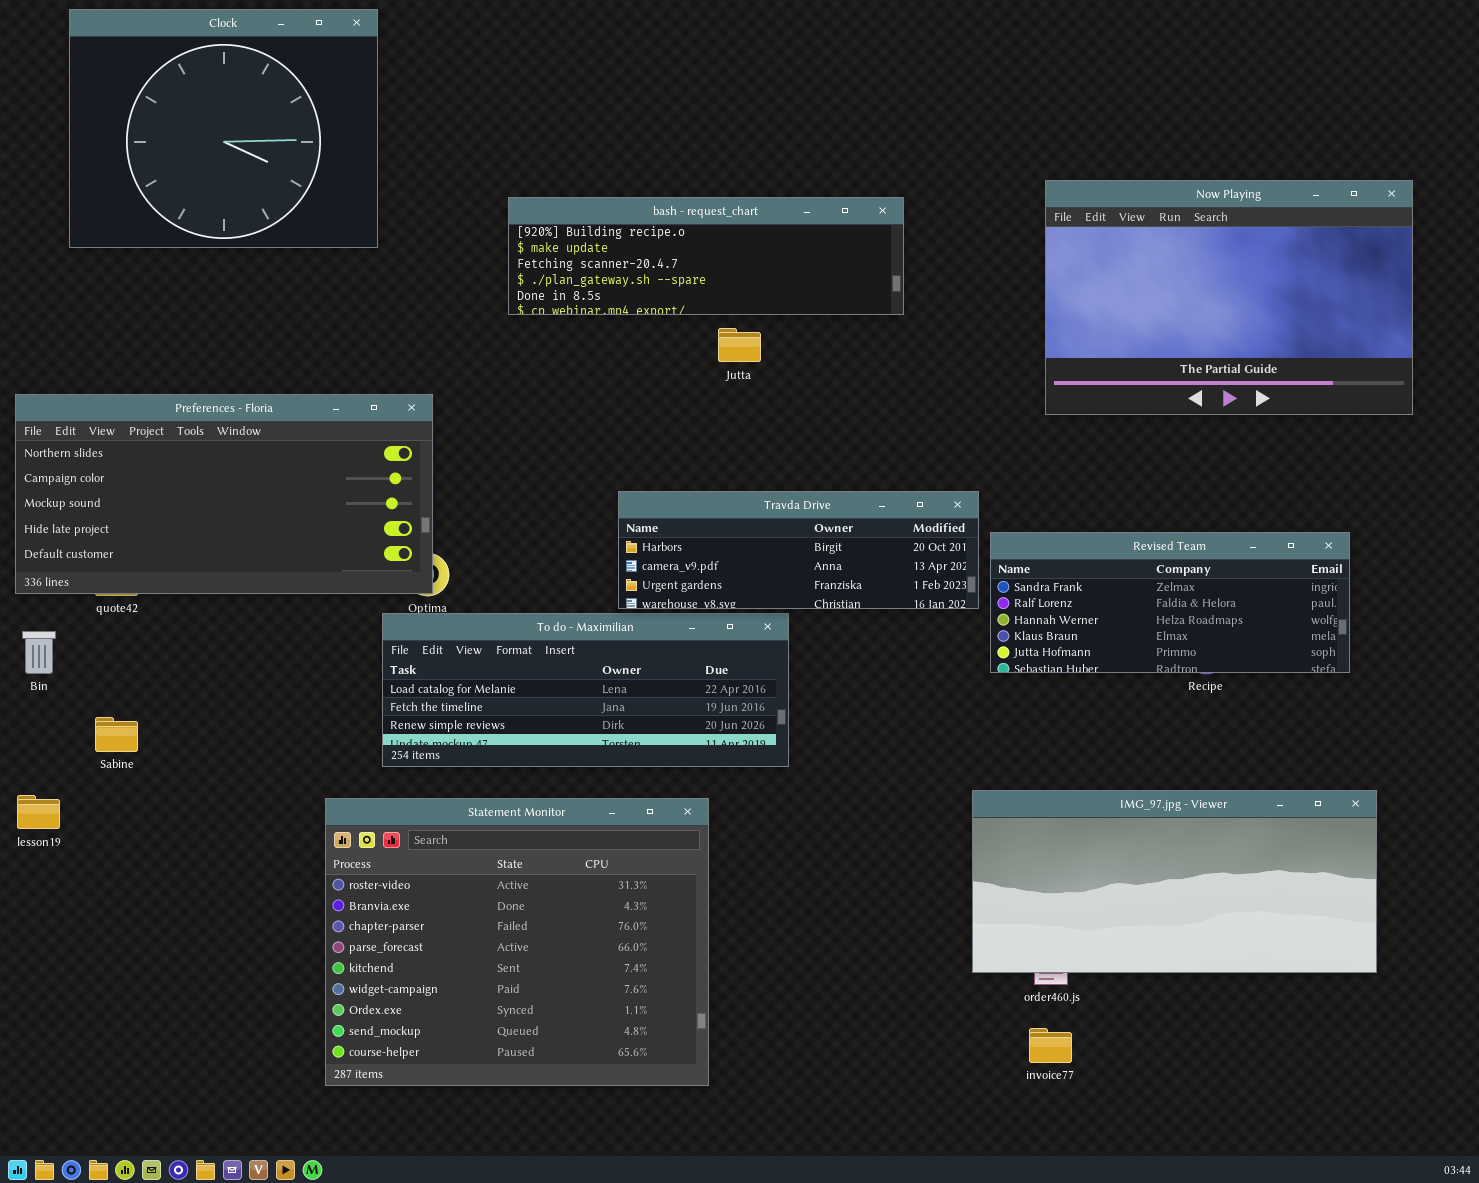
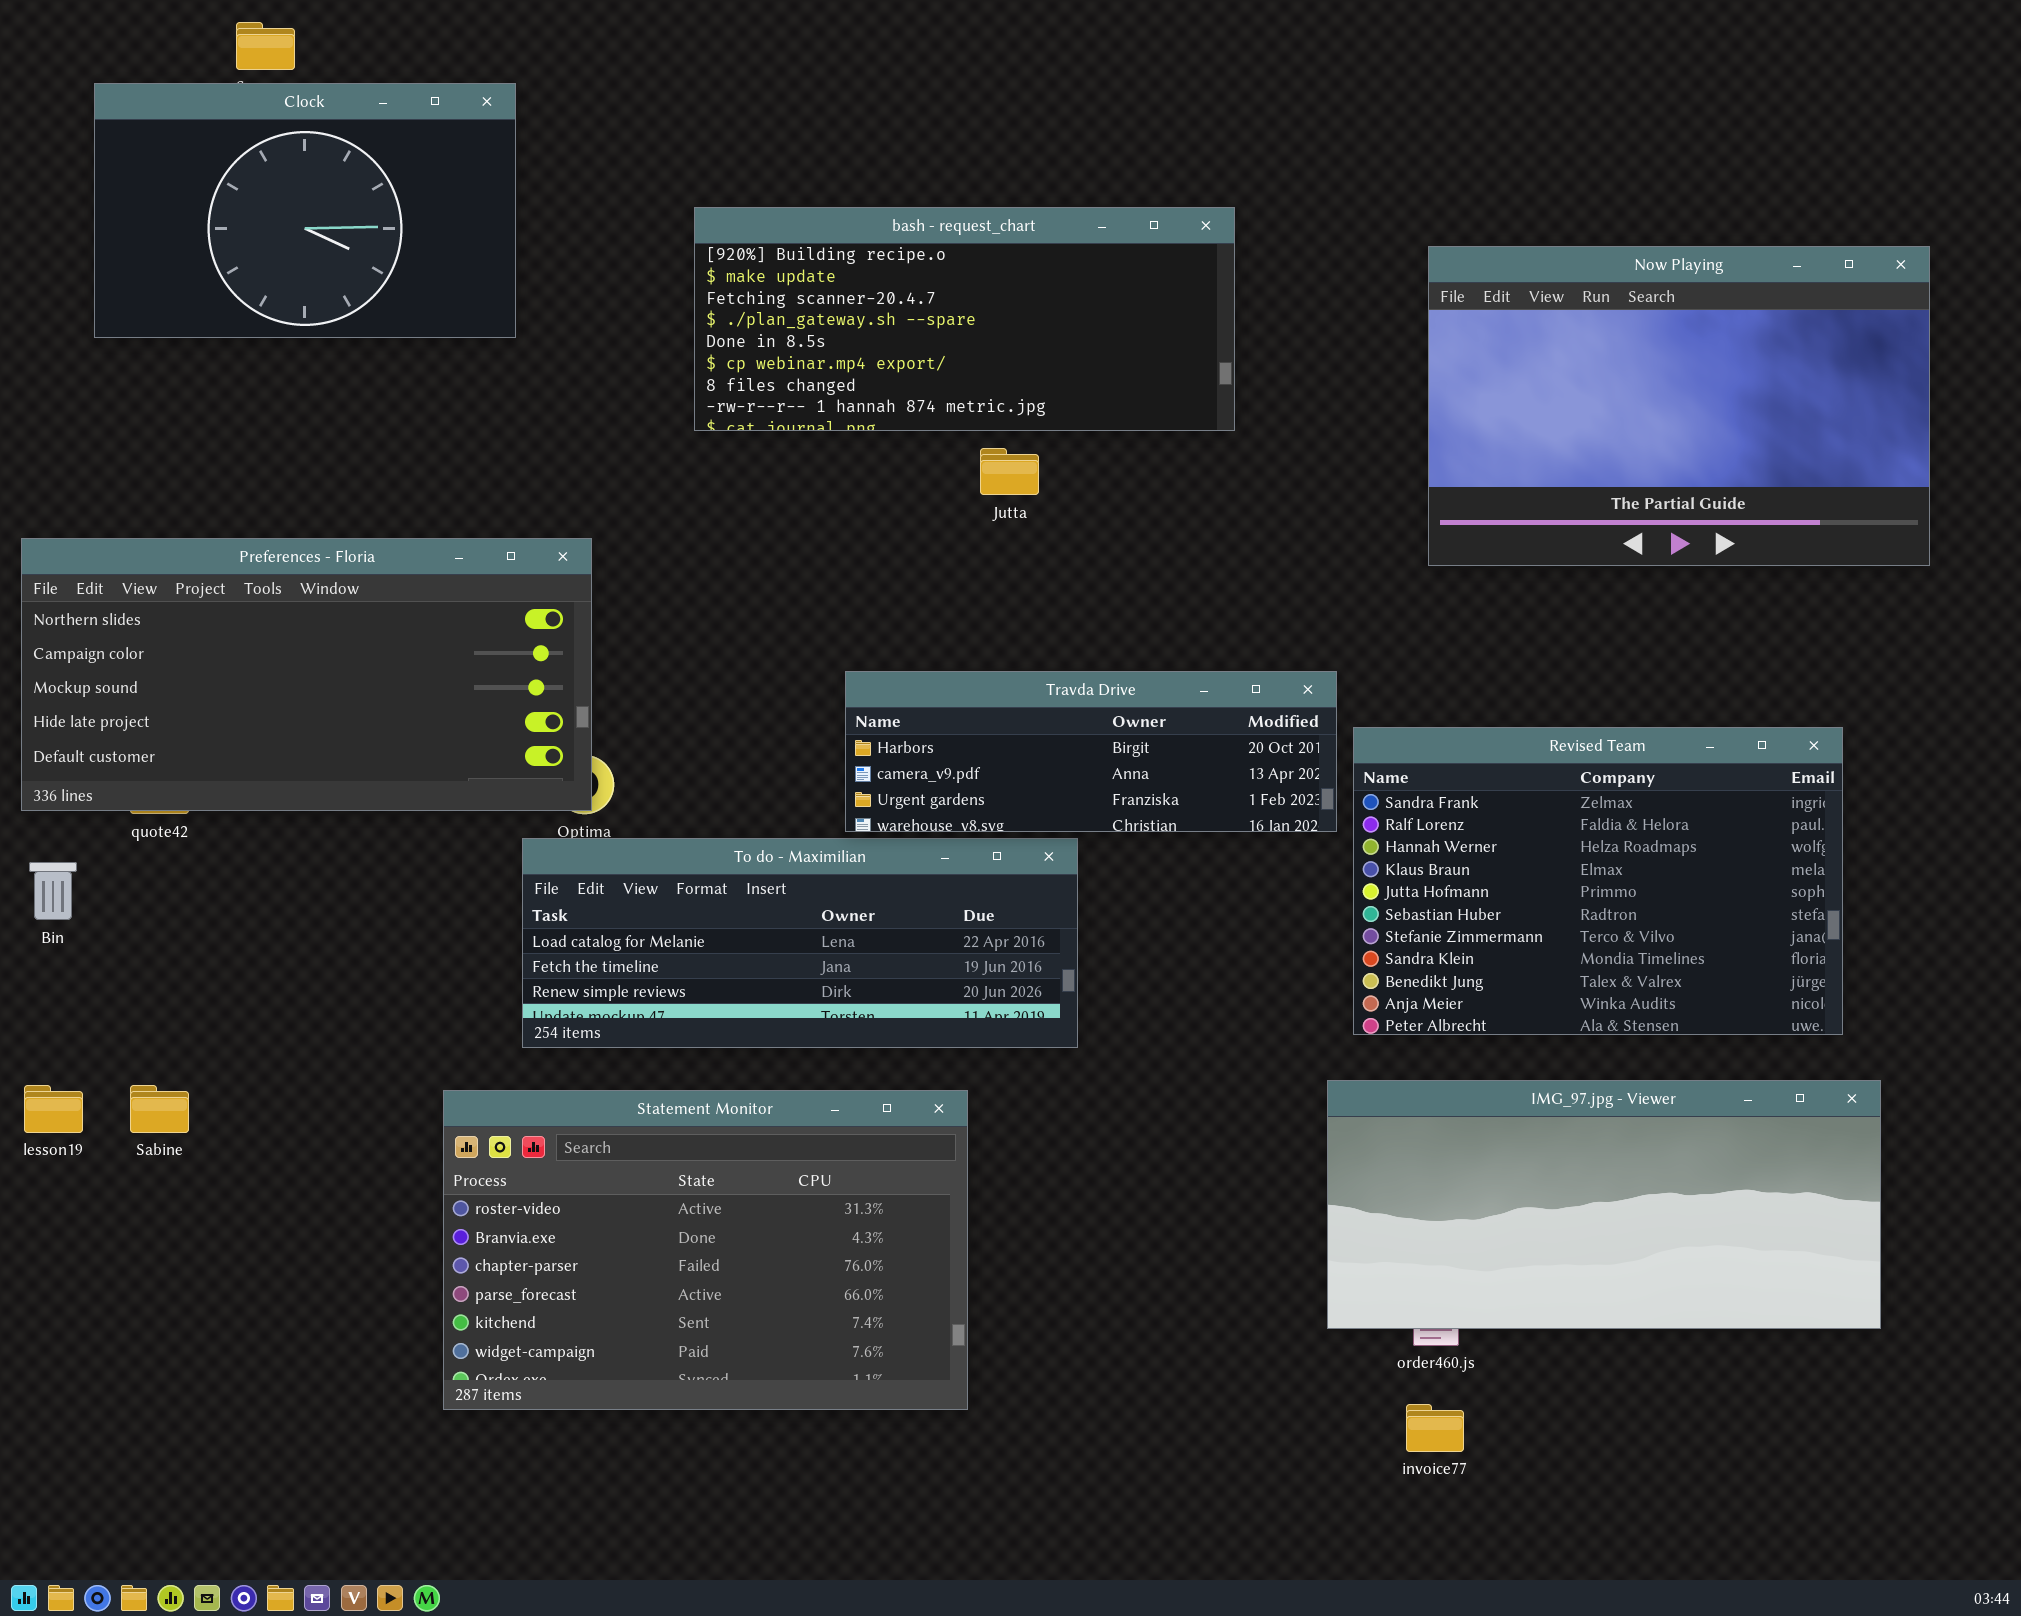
Clock: [69,9,378,248] -> [94,83,516,338], resized
bash - request_chart: [508,197,904,315] -> [694,207,1235,431], resized
Revised Team: [990,532,1350,673] -> [1353,727,1843,1035], resized
Sabine: [95,717,138,752] -> [130,1085,189,1133], moved
Statement Monitor: [325,798,709,1086] -> [443,1090,968,1410], resized

